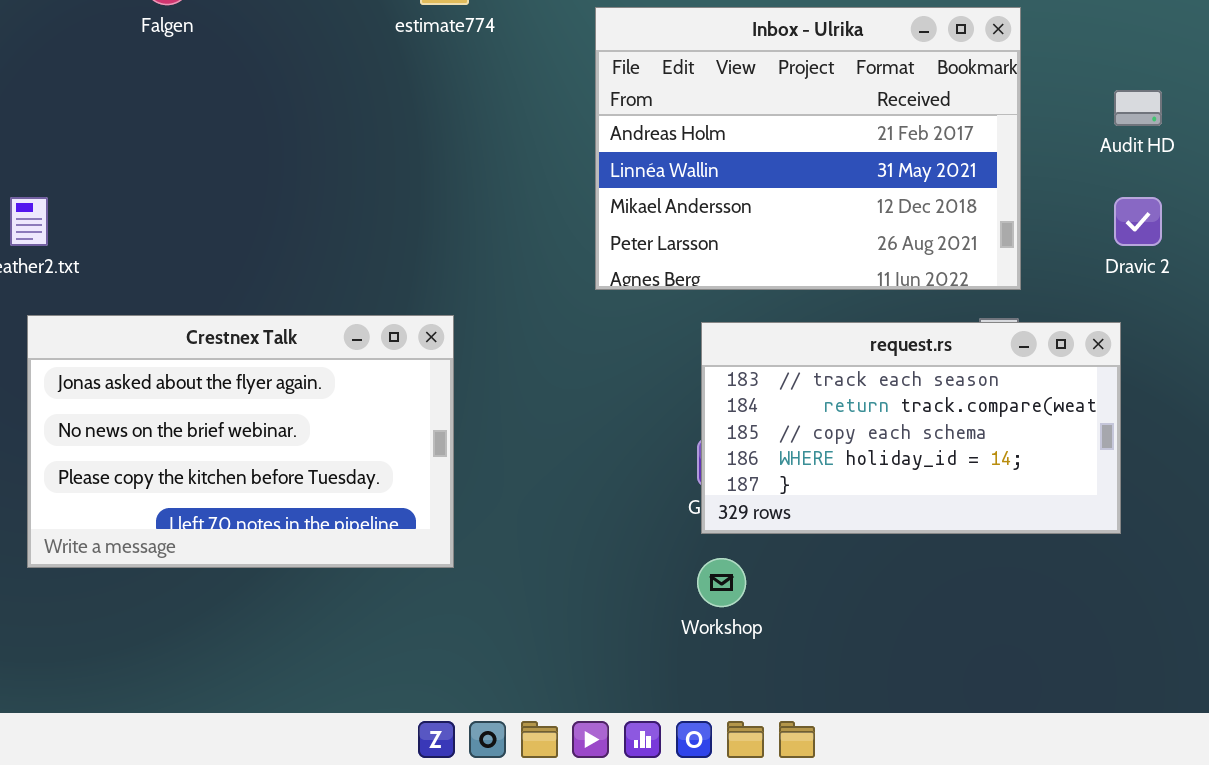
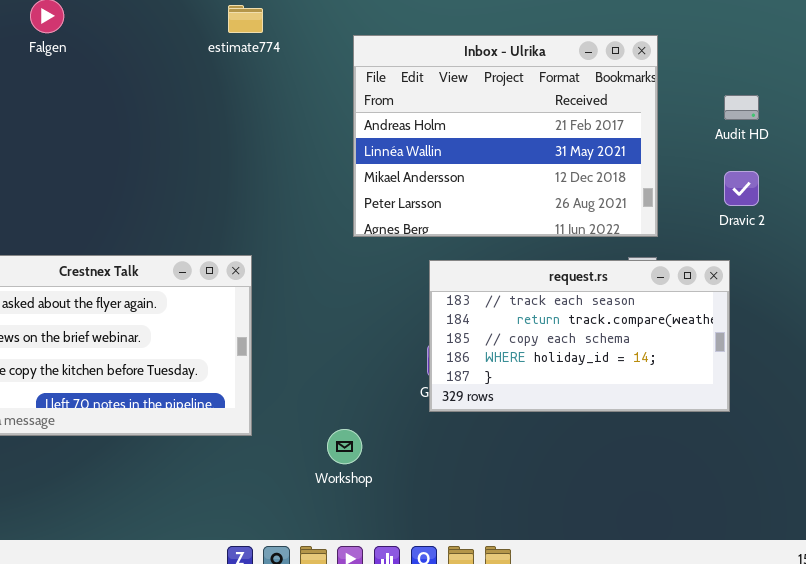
Workshop: [697,558,746,607] -> [327,429,362,464], moved

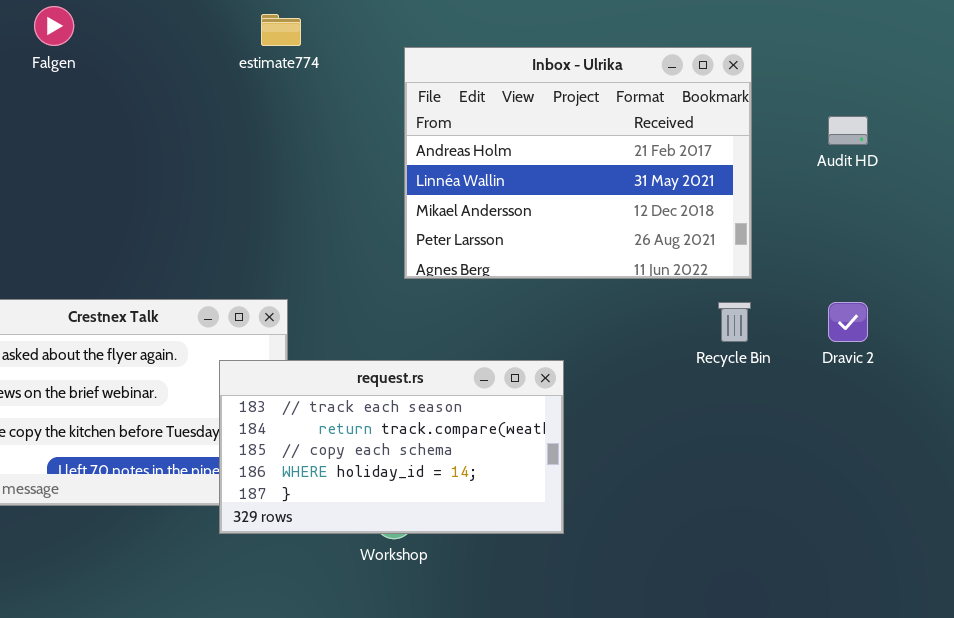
Dravic 2: [724,171,759,206] -> [828,302,868,342], moved
request.rs: [429,260,730,412] -> [219,360,564,534], moved

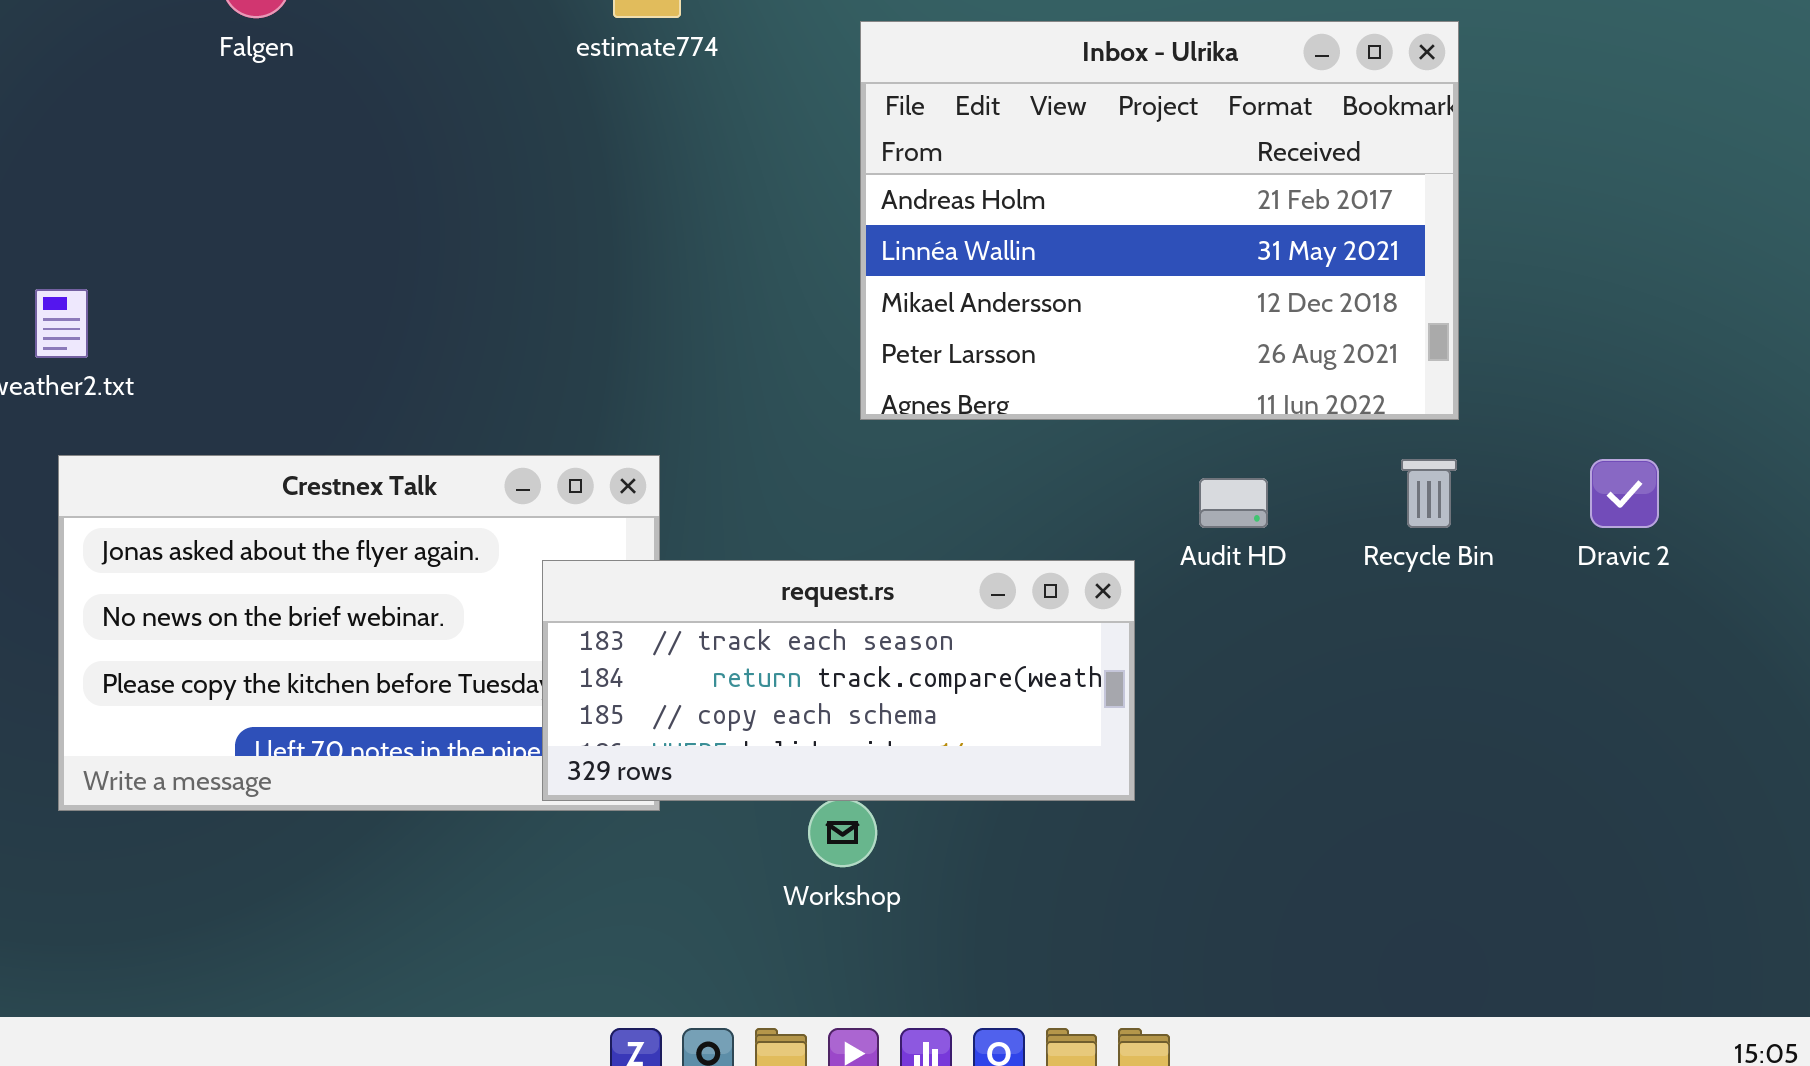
Audit HD: [828,116,868,145] -> [1199,478,1268,528], moved
request.rs: [219,360,564,534] -> [542,560,1135,801], resized

